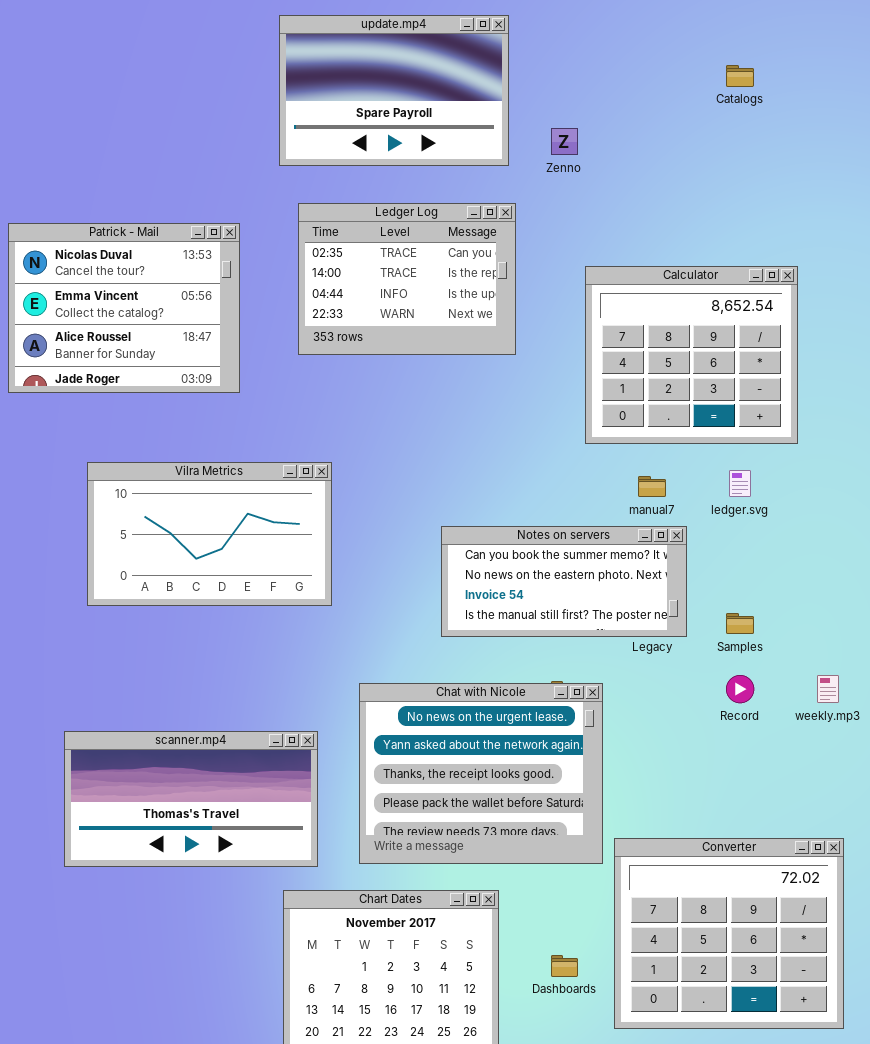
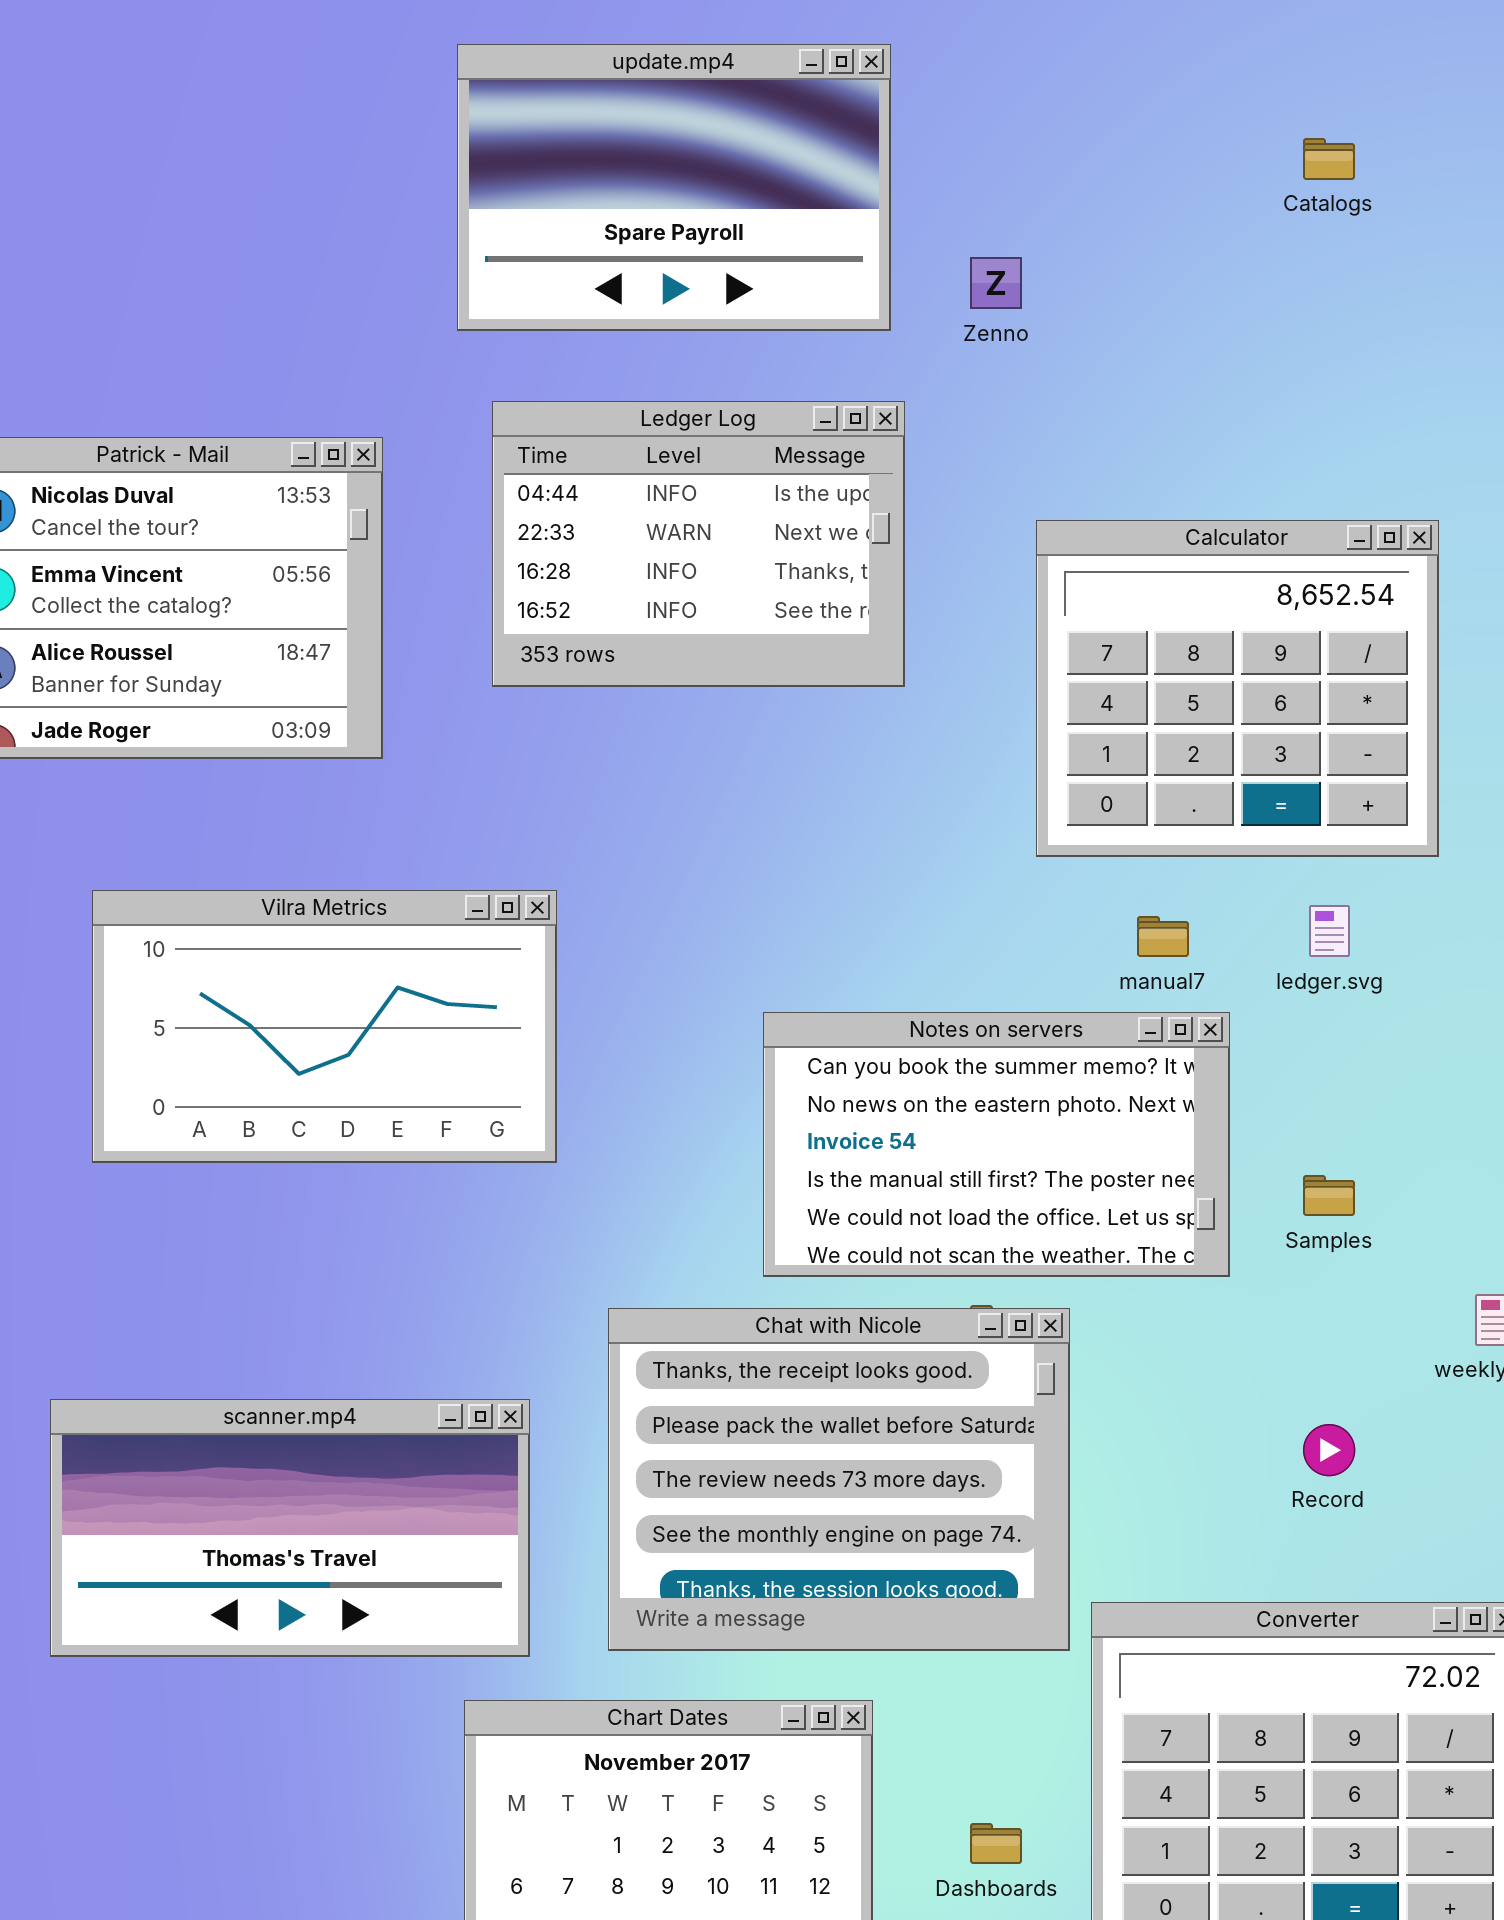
Ledger Log: [298,203,516,355] -> [492,401,905,687], scrolled down 2 rows
Notes on servers: [441,526,687,637] -> [763,1012,1230,1277], resized
Record: [726,675,754,703] -> [1303,1424,1355,1476], moved
Chat with Nicole: [359,683,603,864] -> [608,1308,1070,1651], scrolled down 2 rows

